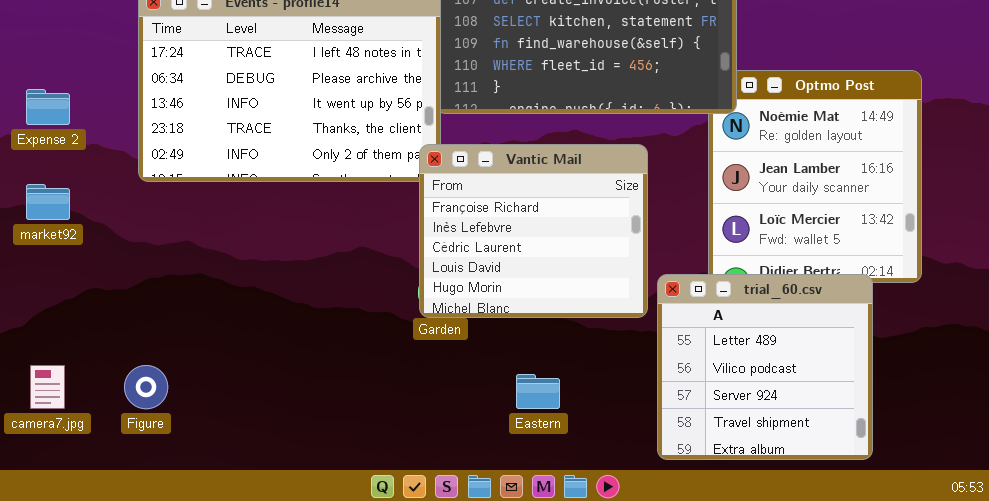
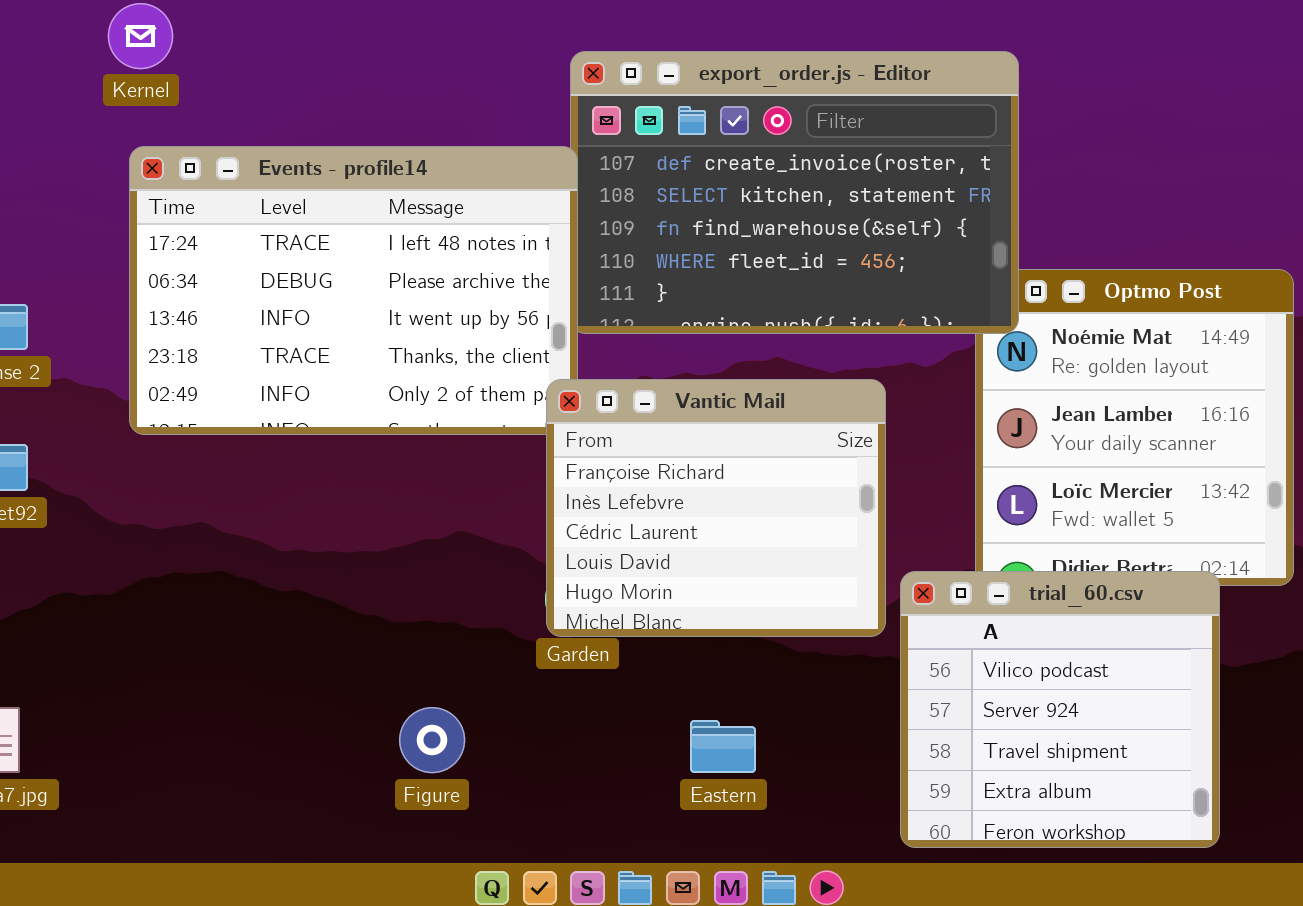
trial_60.csv: [657,274,873,460] -> [900,571,1220,848], scrolled down 1 row
Figure: [124,365,168,409] -> [399,707,465,773], moved

